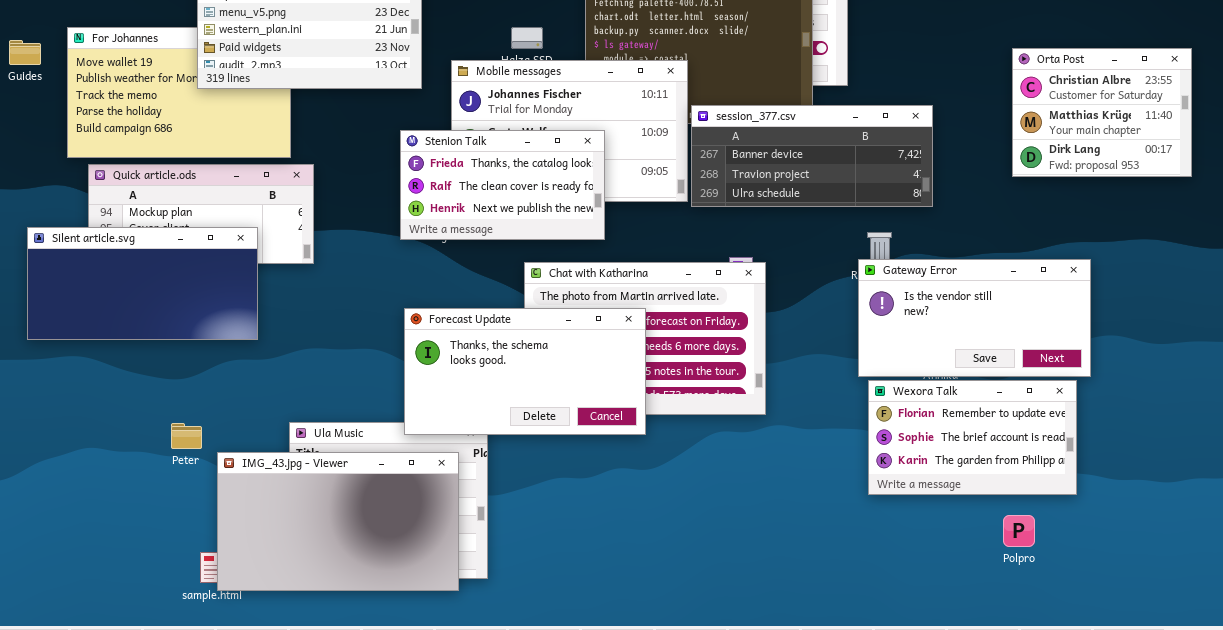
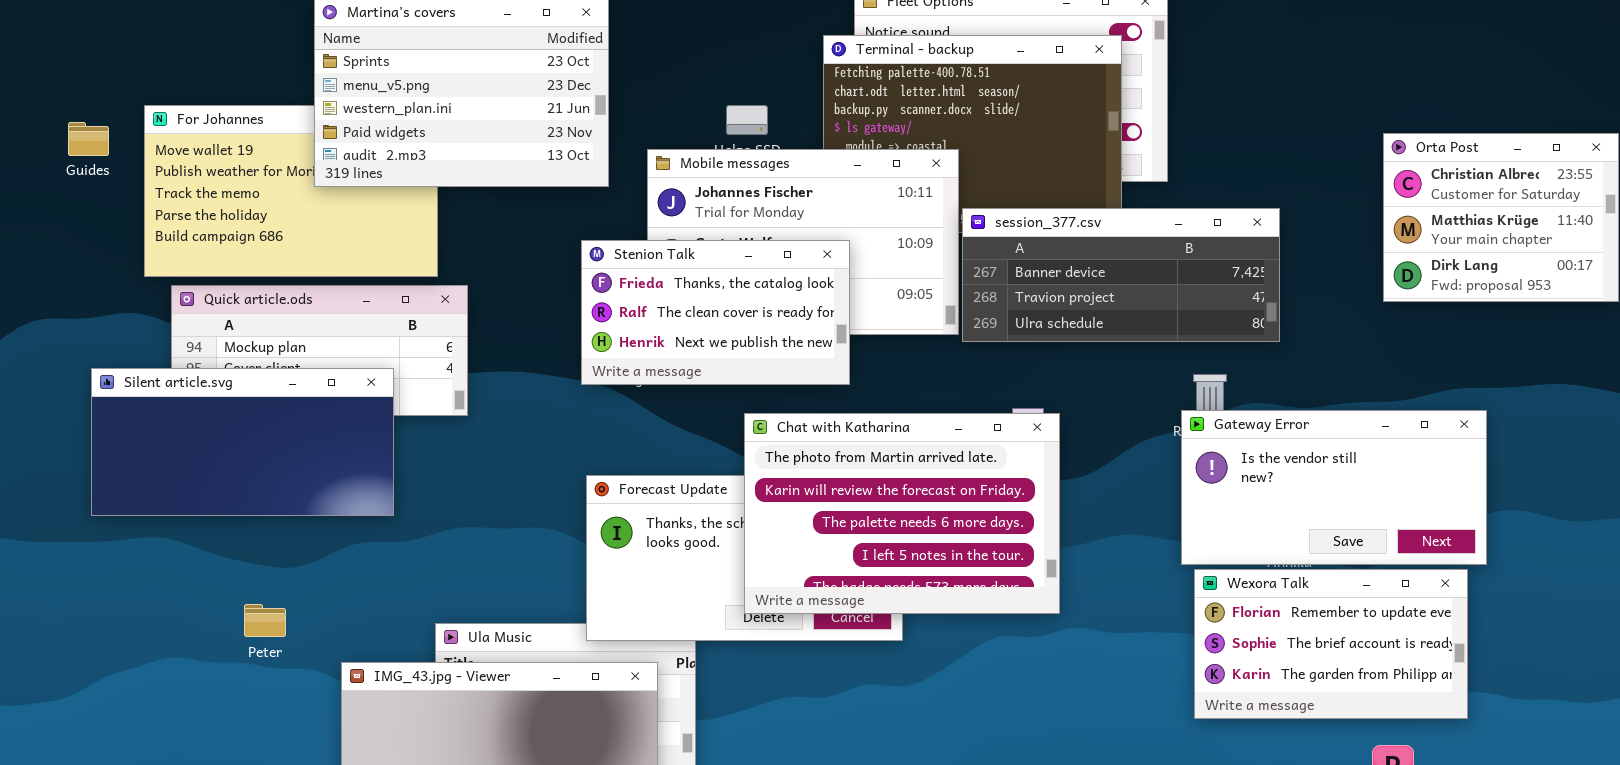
Chat with Katharina: [524,262,766,415] -> [744,413,1060,614], raised
Peter: [171,423,202,449] -> [244,604,286,637], moved

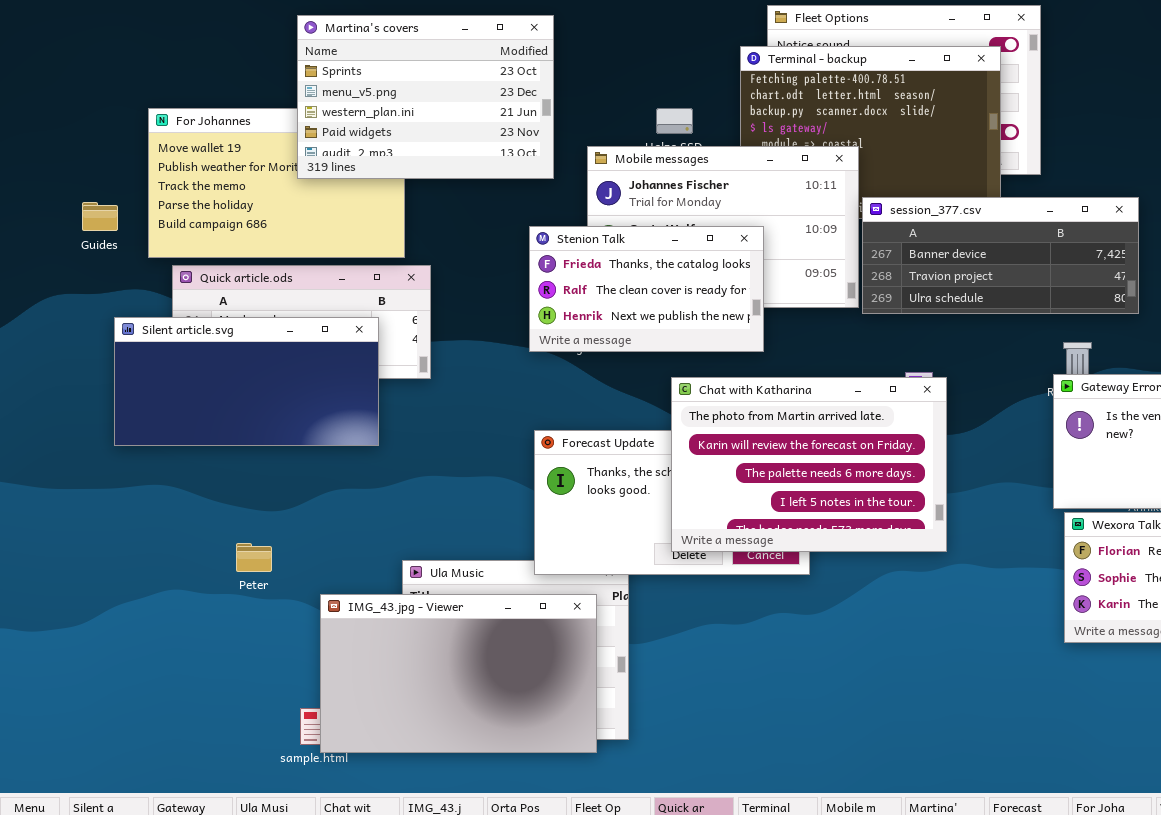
Guides: [68,122,109,156] -> [82,202,118,231], moved
Silent article.svg: [91,368,394,516] -> [114,317,379,446], moved

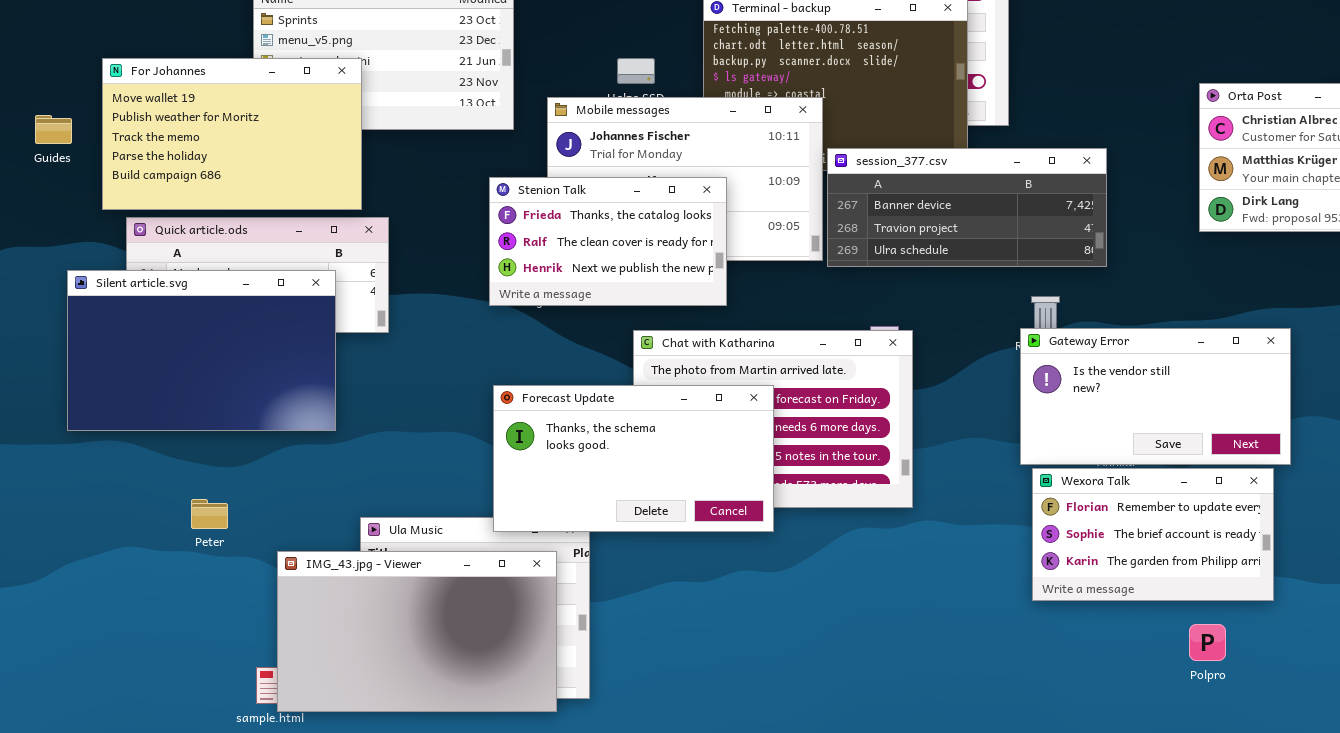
For Johannes: [148,108,405,258] -> [102,58,362,210], raised
Guides: [82,202,118,231] -> [35,115,72,144], moved
Silent article.svg: [114,317,379,446] -> [67,270,336,431], resized
Forecast Update: [534,430,810,575] -> [493,385,774,532], raised

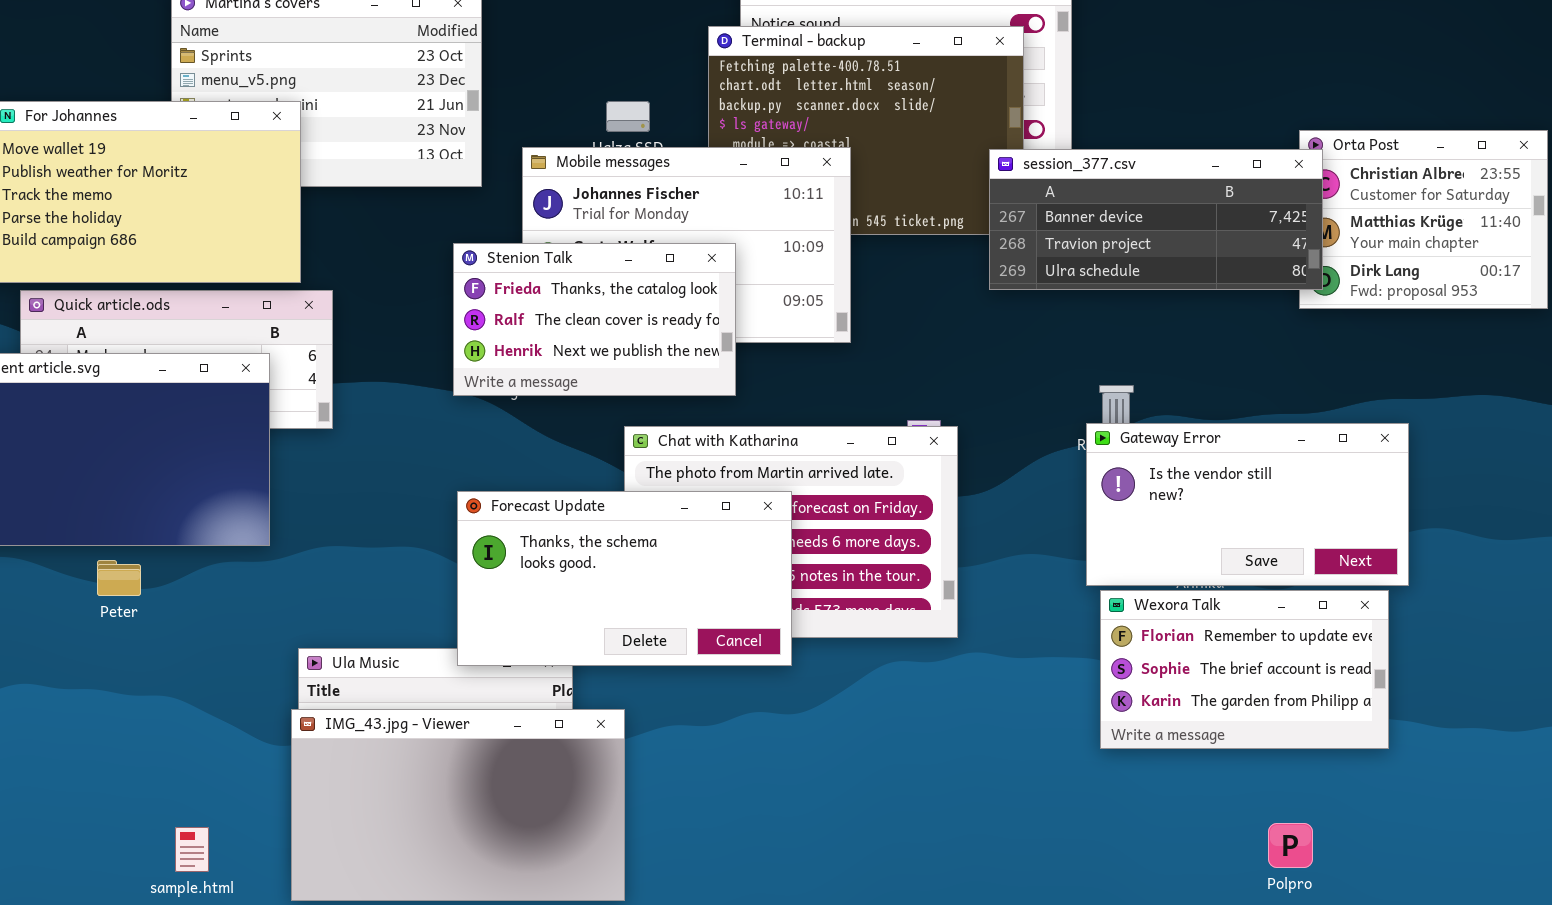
session_377.csv: [827,148,1107,267] -> [989,149,1323,290], moved
Peter: [191,499,228,529] -> [97,560,141,596], moved
IMG_43.jpg - Viewer: [277,551,557,712] -> [291,709,625,901], moved
Polpro: [1189,624,1226,661] -> [1268,823,1313,868], moved

